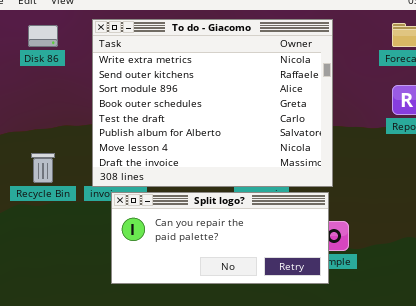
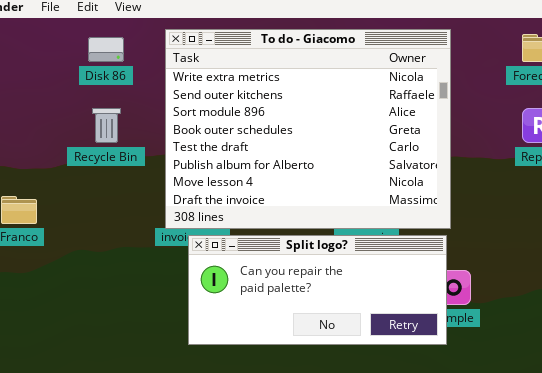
Recycle Bin: [31,153,55,183] -> [92,108,121,143], moved

